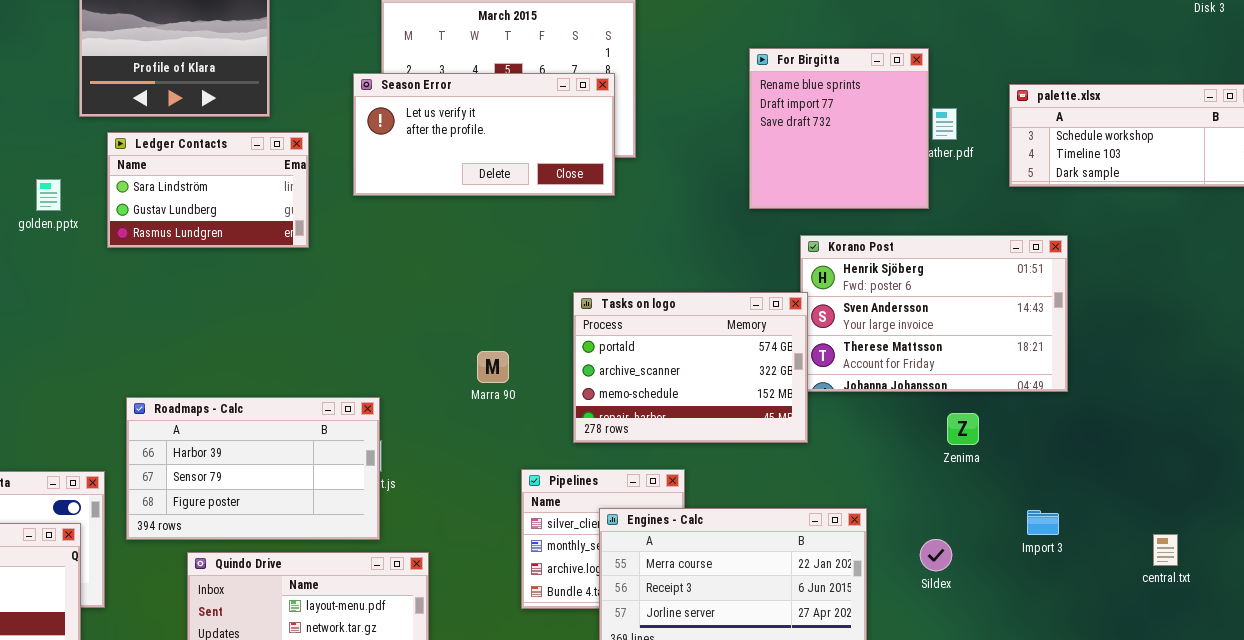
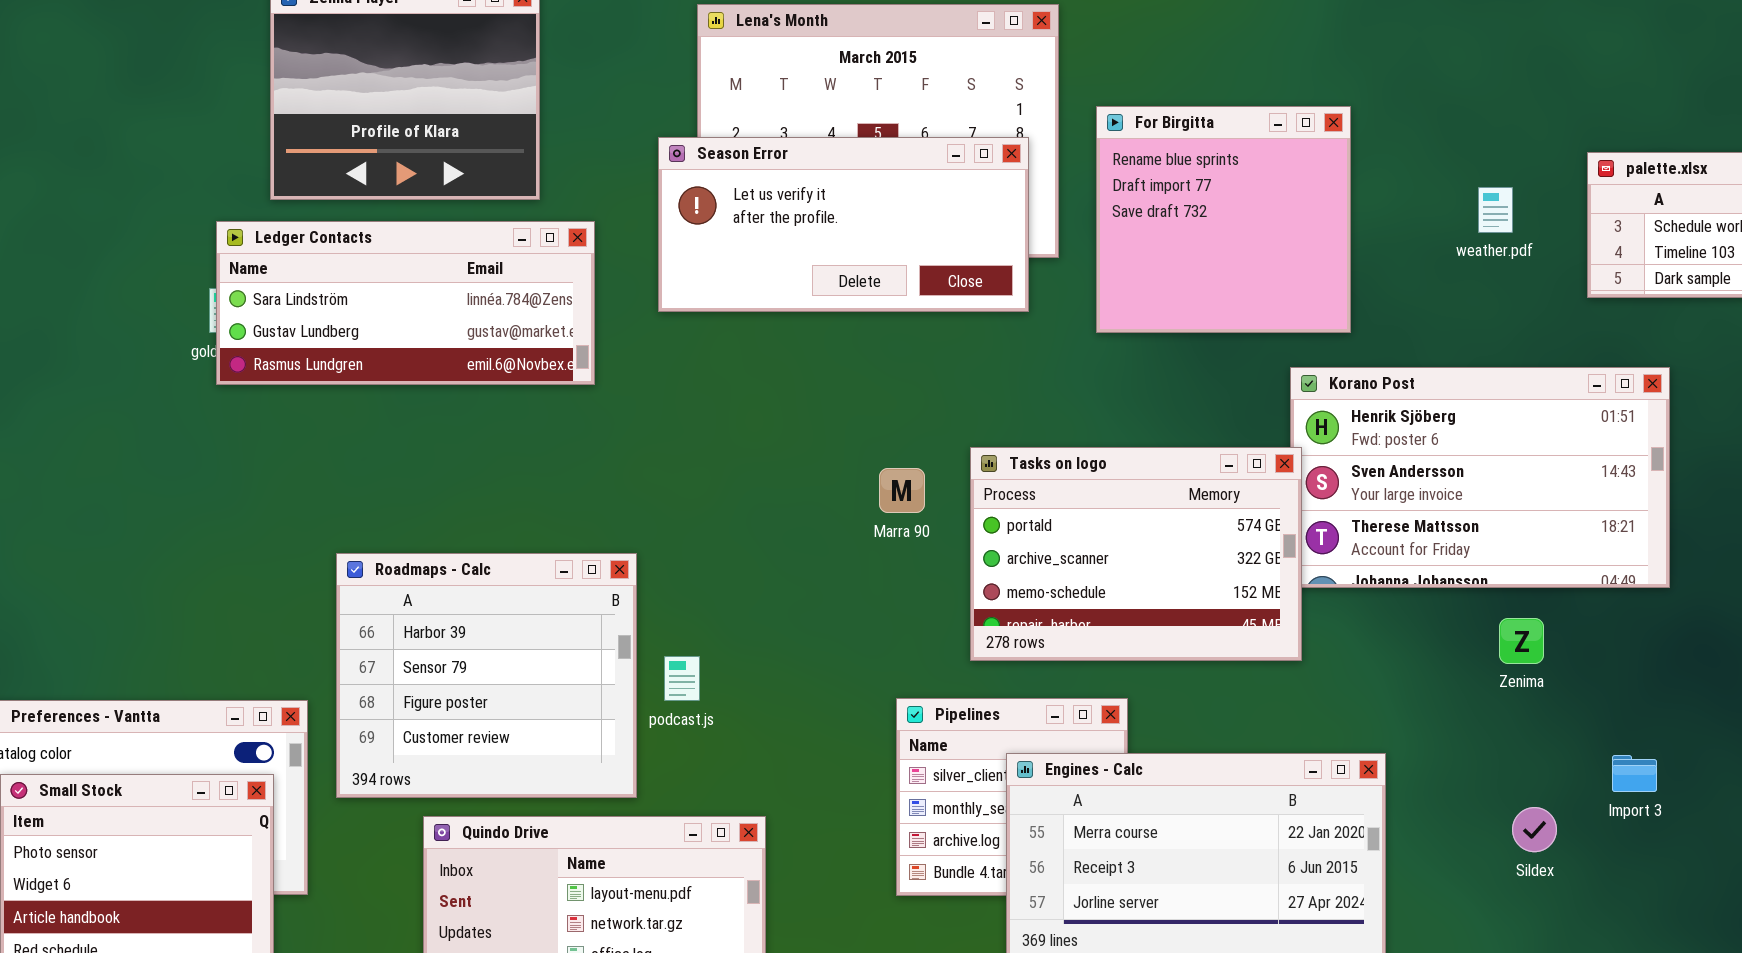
For Birgitta: [749,48,929,209] -> [1096,106,1351,333], moved
Ledger Contacts: [107,132,309,248] -> [216,221,595,385], resized
Marra 90: [477,351,509,383] -> [879,468,925,513], moved
Roadmaps - Calc: [126,397,380,540] -> [336,553,637,798], resized
Sildex: [920,539,952,571] -> [1512,807,1557,852], moved

